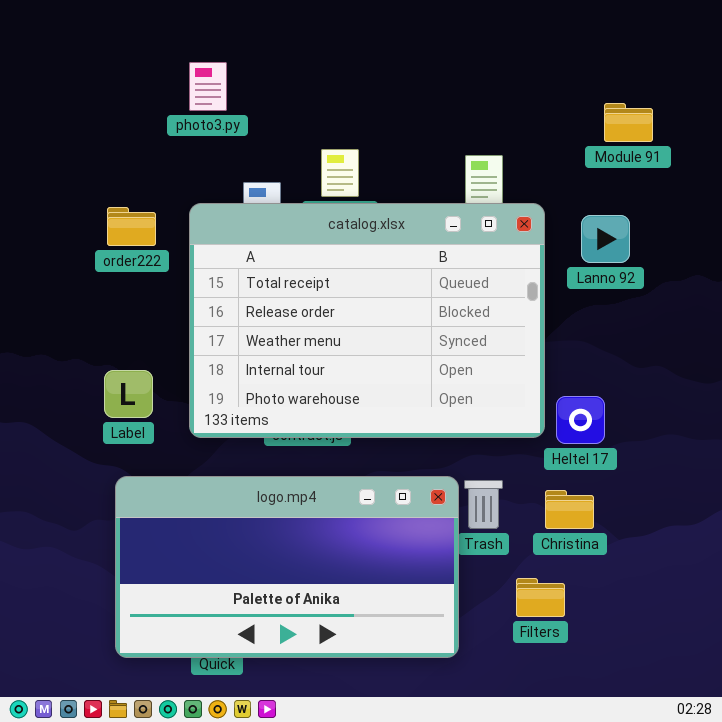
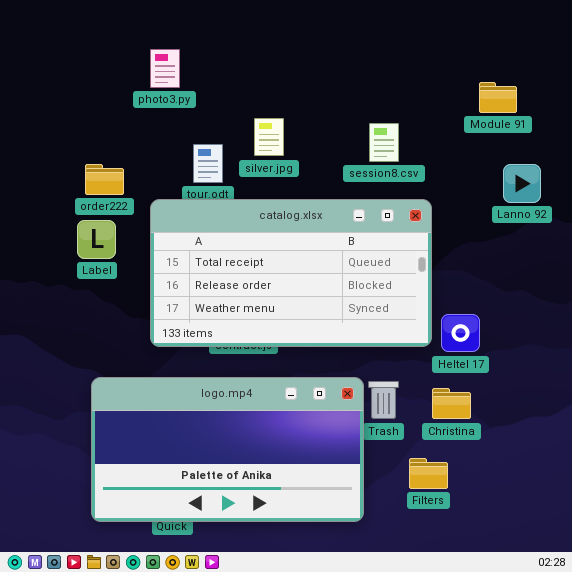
catalog.xlsx: [189,203,545,438] -> [150,199,432,347], resized
Lanno 92: [581,215,630,263] -> [503,164,541,203], moved
Label: [104,370,153,418] -> [77,220,116,259], moved

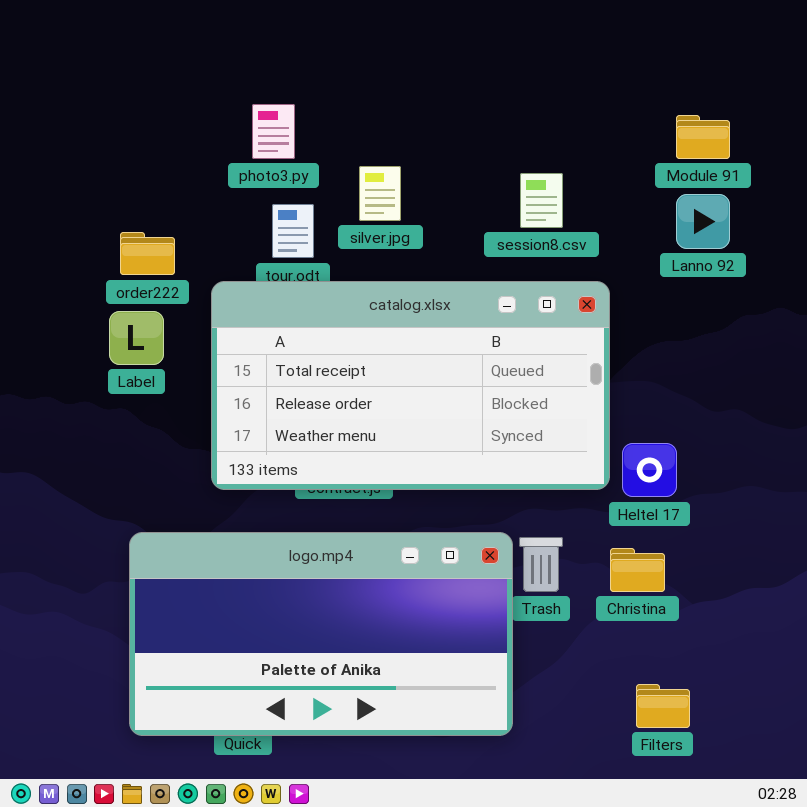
photo3.py: [150,49,180,88] -> [252,104,295,159], moved
Lanno 92: [503,164,541,203] -> [676,194,730,249], moved
Filters: [409,458,448,489] -> [636,684,690,728], moved

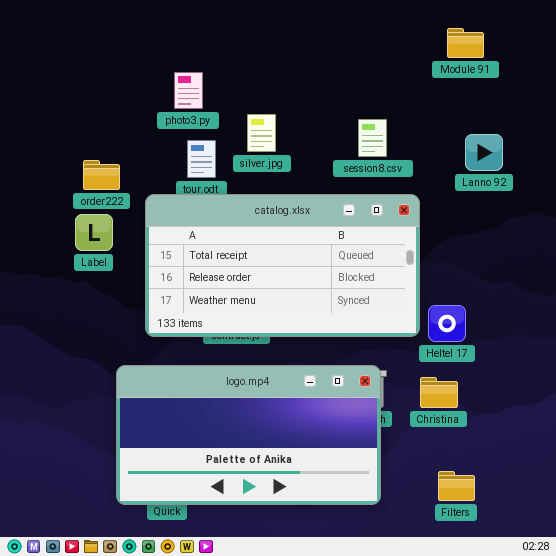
Module 91: [676,115,730,159] -> [447,28,484,58], moved
logo.mp4: [129,532,513,736] -> [116,365,381,505], moved

